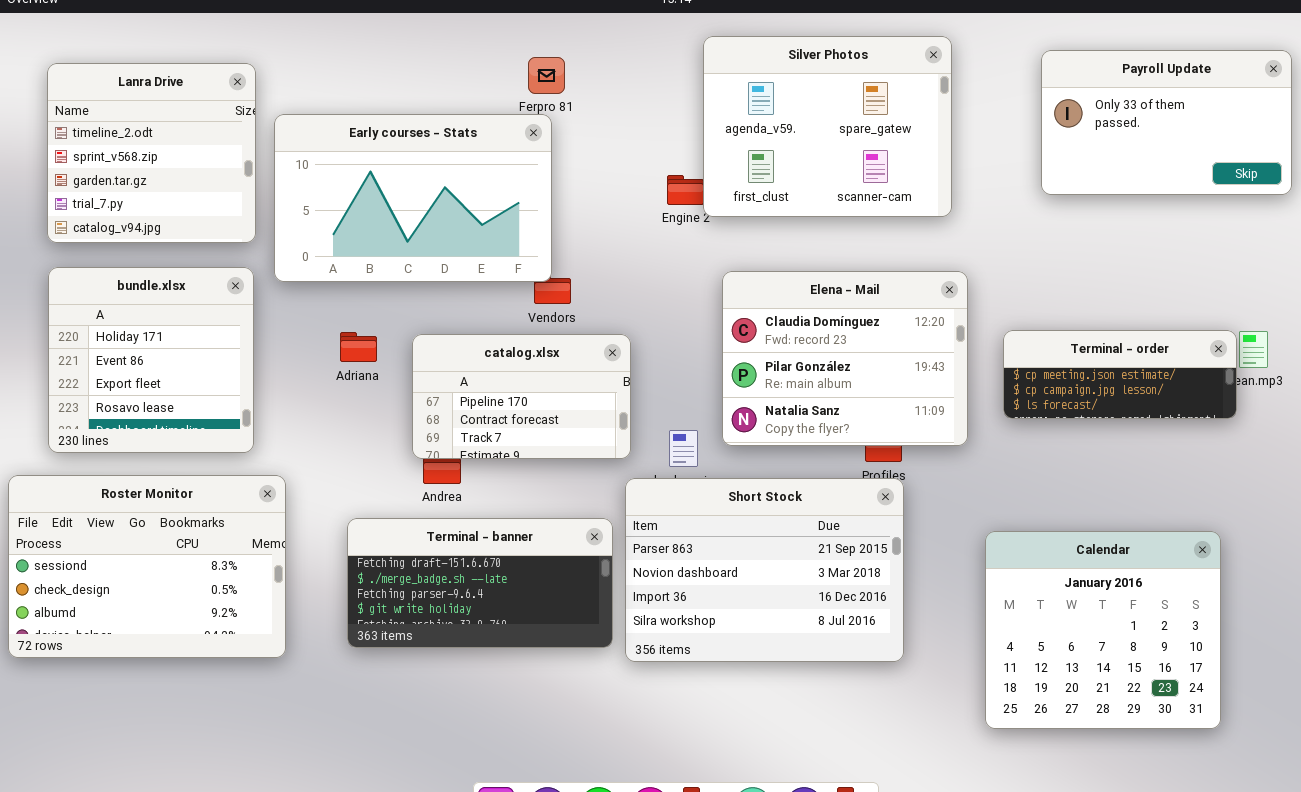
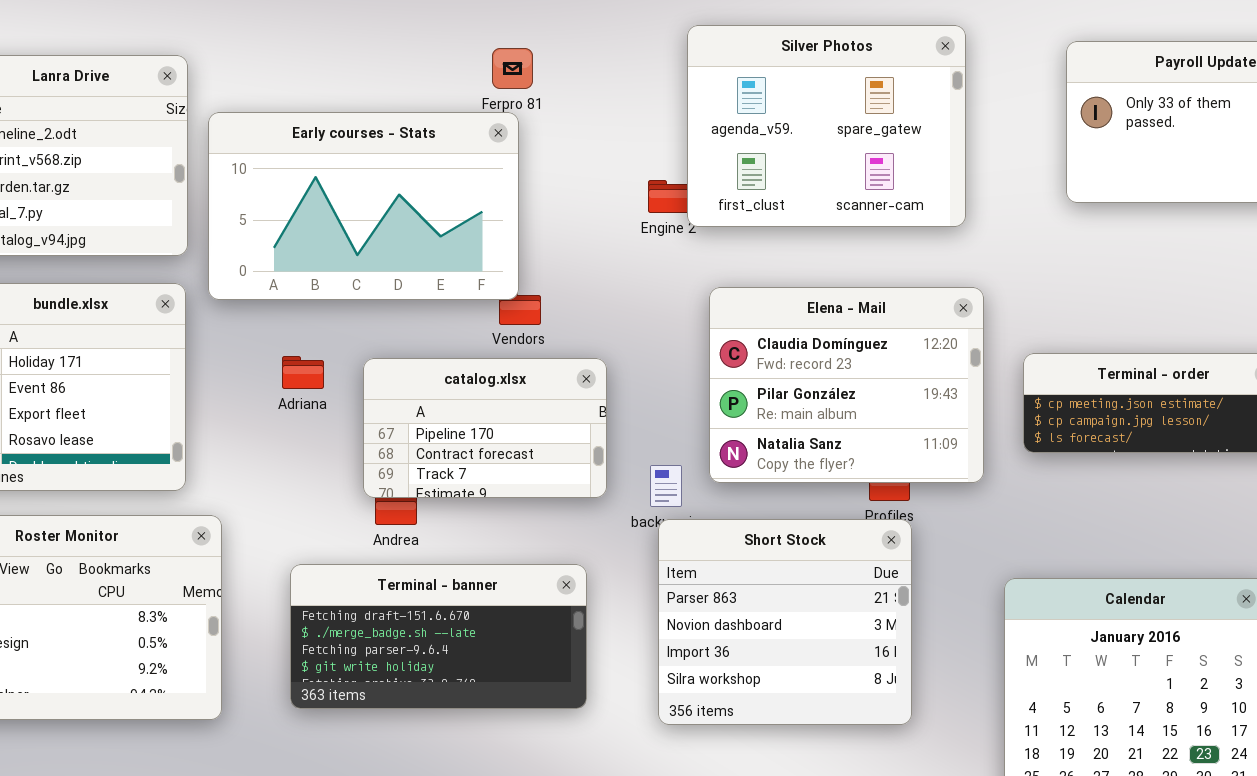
Short Stock: [625,478,904,662] -> [658,519,912,725], resized

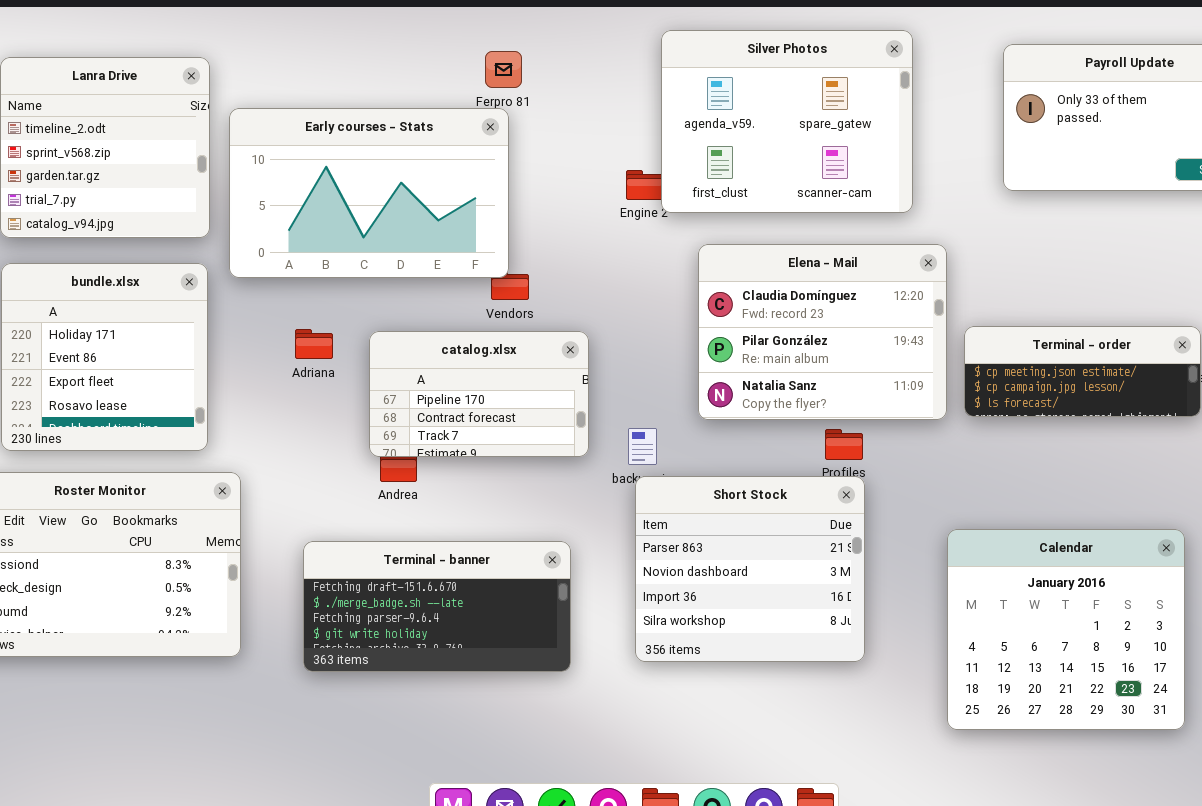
Elena - Mail: [709,287,984,483] -> [698,244,947,420], moved
Terminal - banner: [290,564,587,709] -> [303,541,571,672], moved

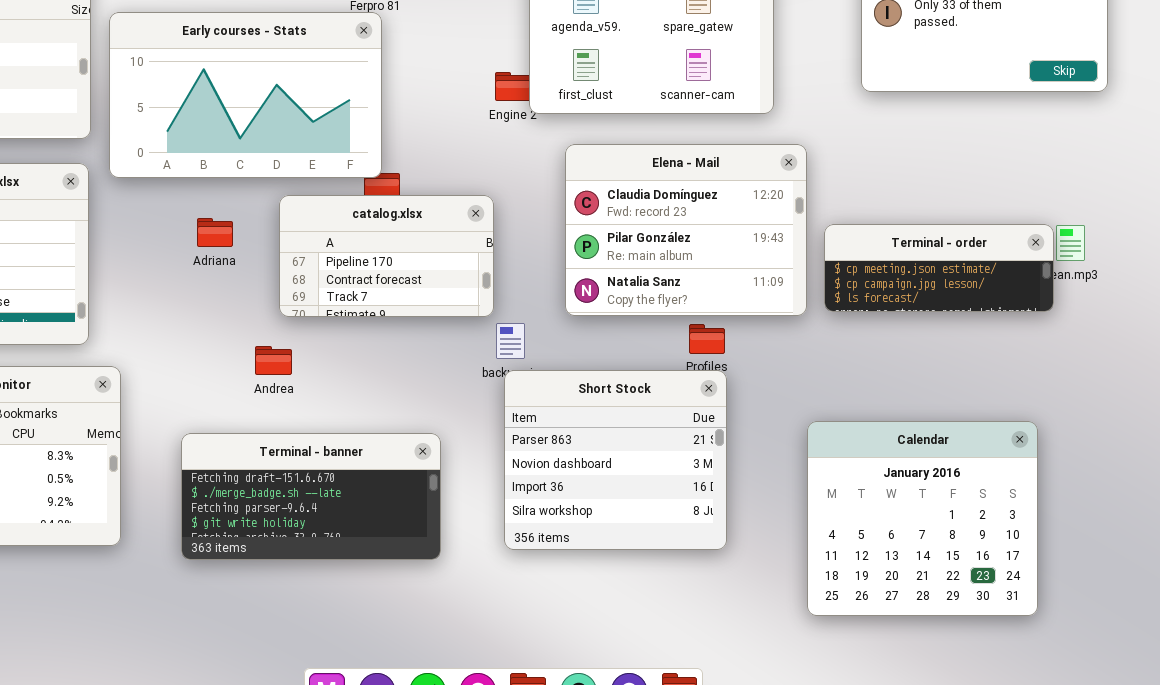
Adriana: [295,329,333,359] -> [197,218,233,247], moved
catalog.xlsx: [369,331,589,457] -> [279,195,494,317], moved

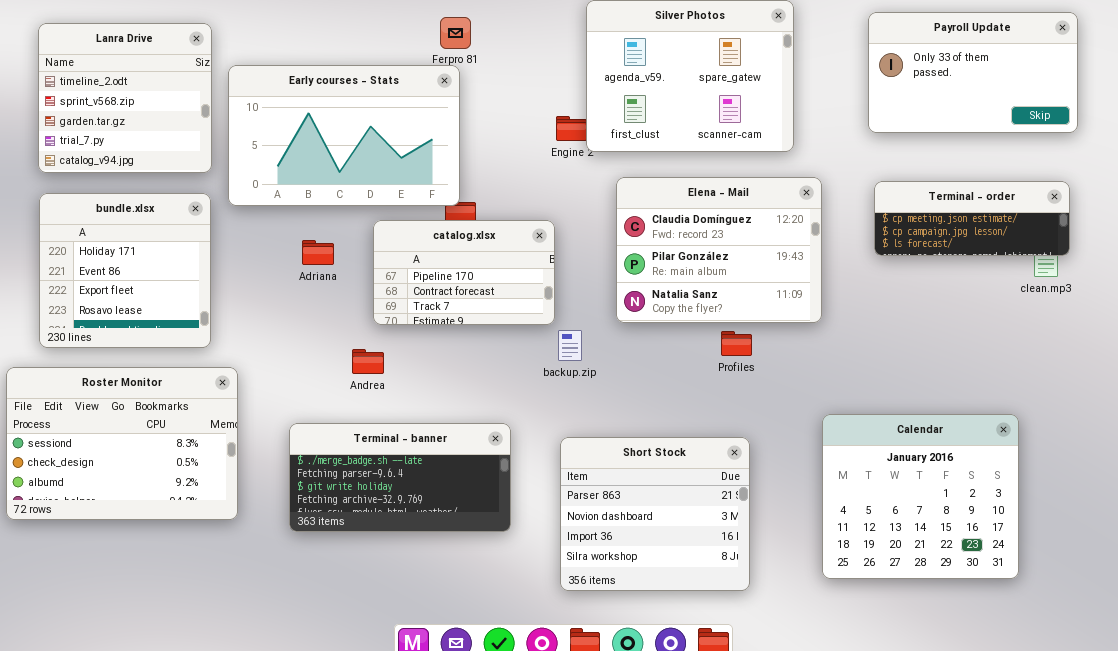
Terminal - order: [824,224,1054,312] -> [874,181,1070,256], moved
Short Stock: [504,370,727,550] -> [560,437,750,591], moved
Terminal - banner: [181,433,441,560] -> [289,423,511,532], scrolled down 1 row

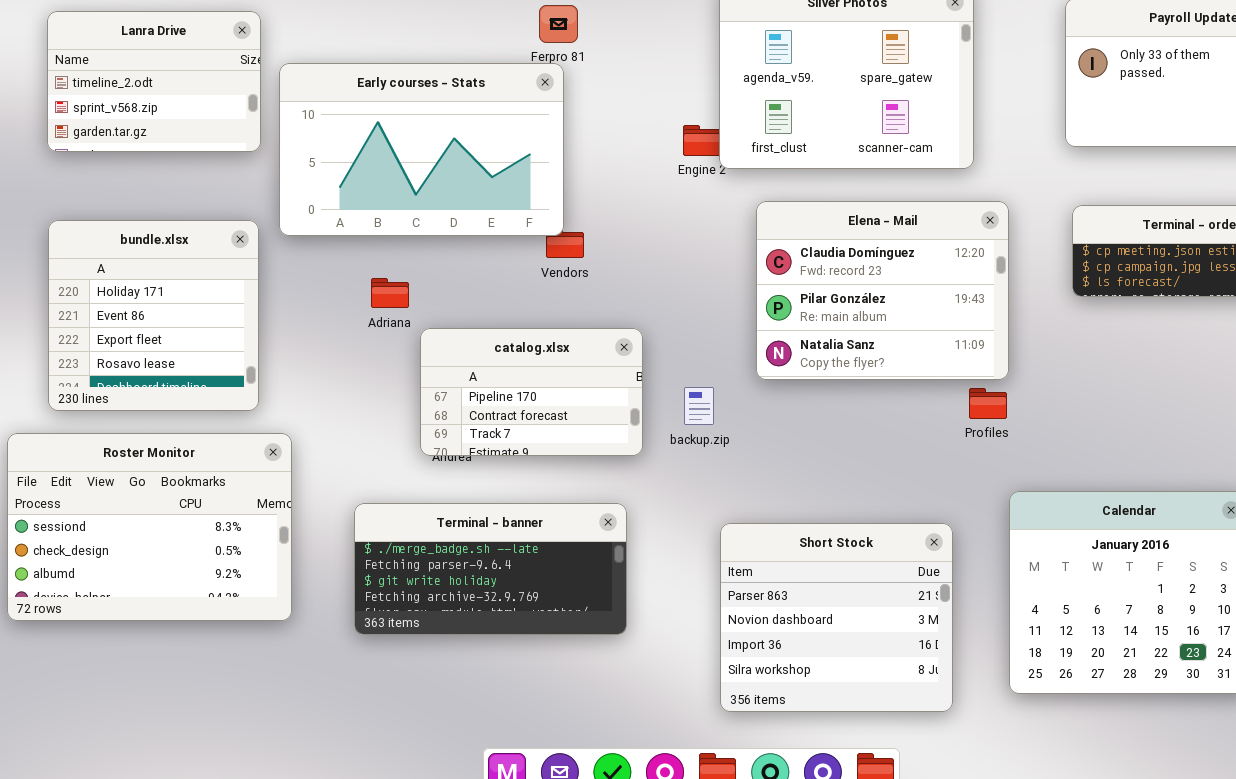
Lanra Drive: [38,23,212,173] -> [47,11,261,152], resized
catalog.xlsx: [373,220,555,325] -> [420,328,643,456], moved
Profiles: [721,331,752,356] -> [969,388,1007,419], moved
Short Stock: [560,437,750,591] -> [720,523,953,712], moved

